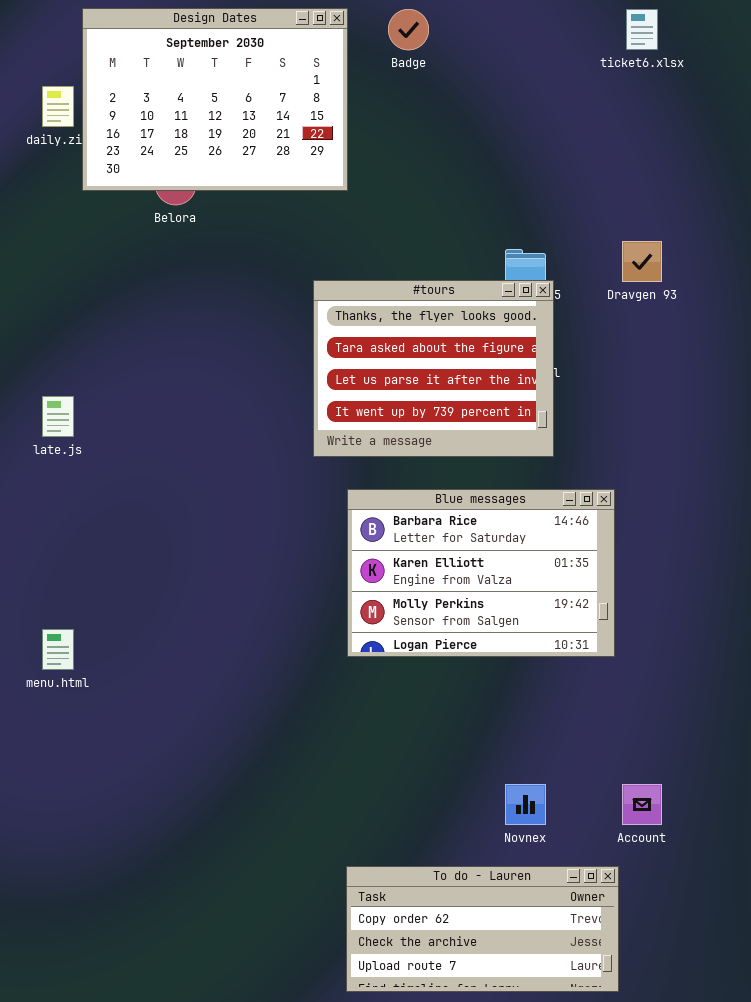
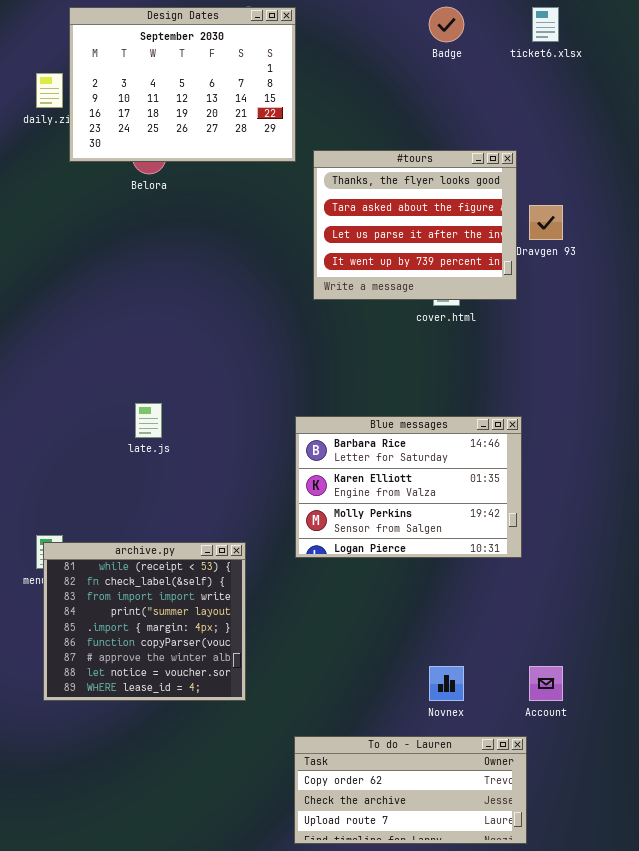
Badge: [388,9,429,50] -> [429,7,464,42], moved
#tours: [313,280,554,457] -> [313,150,517,300], moved
late.js: [42,396,74,437] -> [135,403,162,438], moved
archive.py: none -> [43,542,246,701], opened

